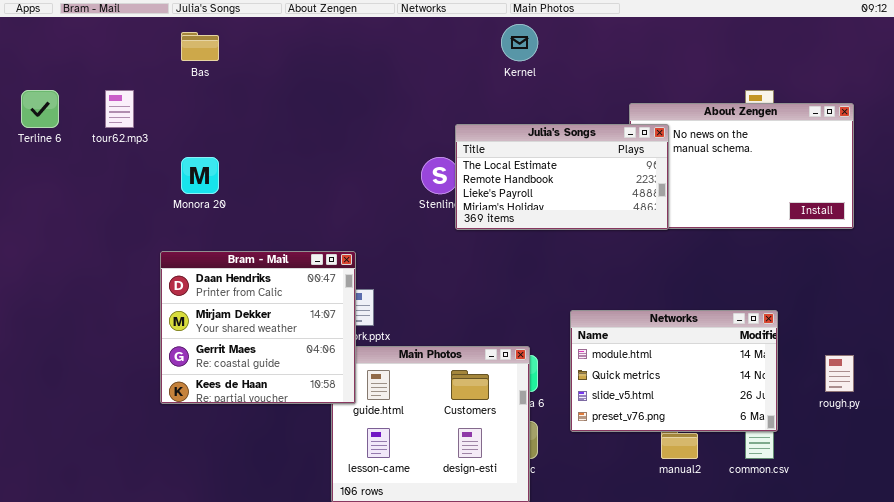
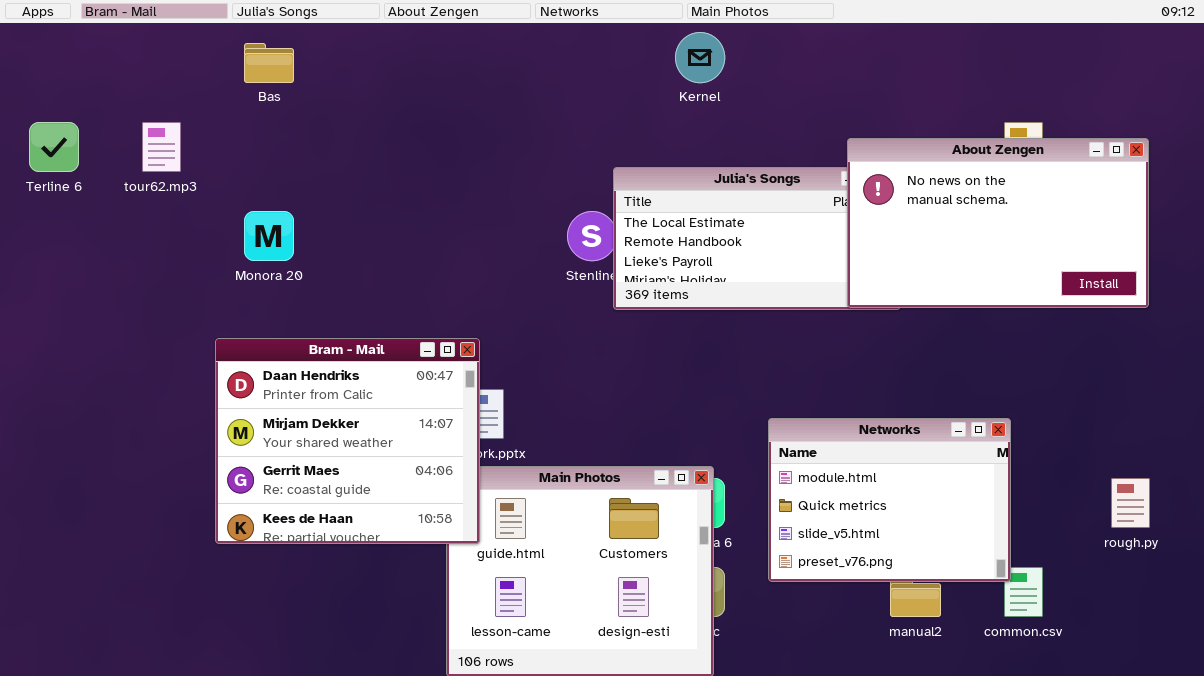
About Zengen: [629,103,854,229] -> [847,138,1149,308], raised
Networks: [570,310,778,432] -> [768,418,1011,582], resized

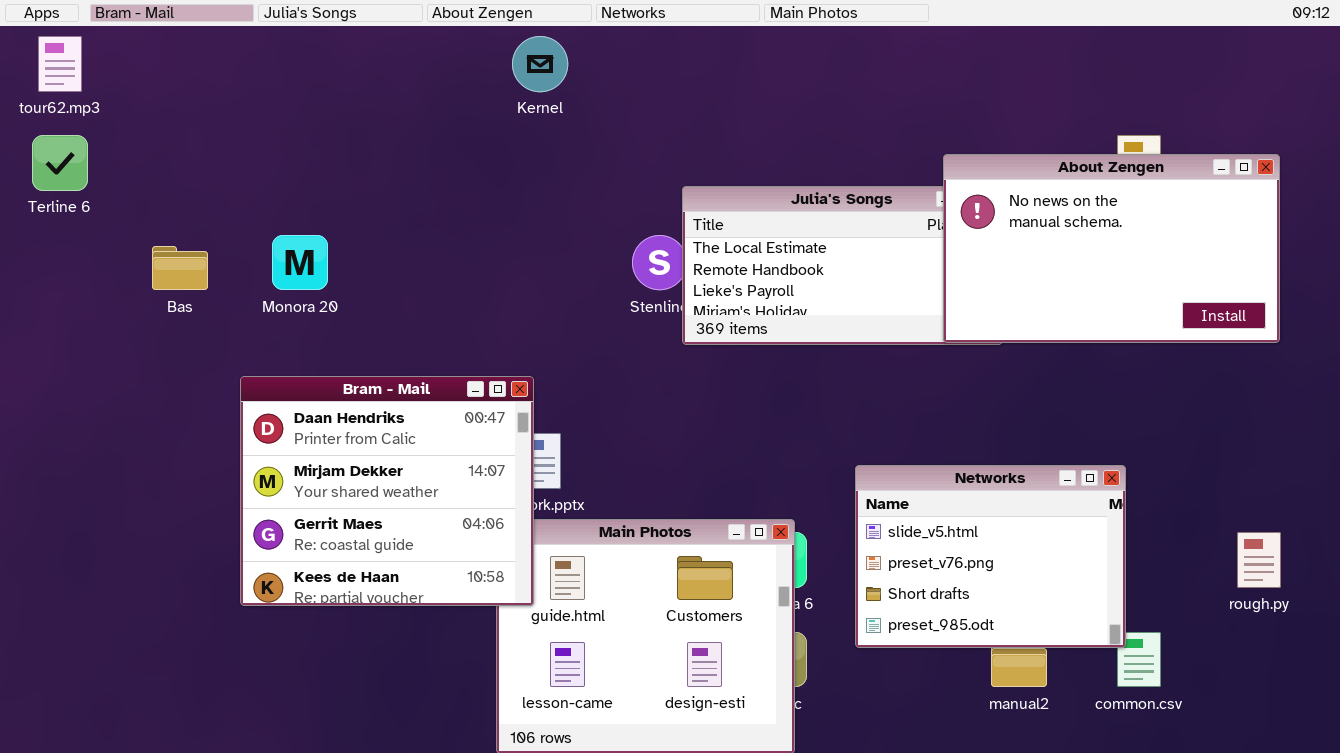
Kernel: [675,32,725,83] -> [512,36,568,92], moved
Bas: [244,43,294,83] -> [152,246,208,290], moved
tour62.mp3: [142,122,181,172] -> [38,36,82,92], moved
Networks: [768,418,1011,582] -> [855,465,1126,648], scrolled down 2 rows

